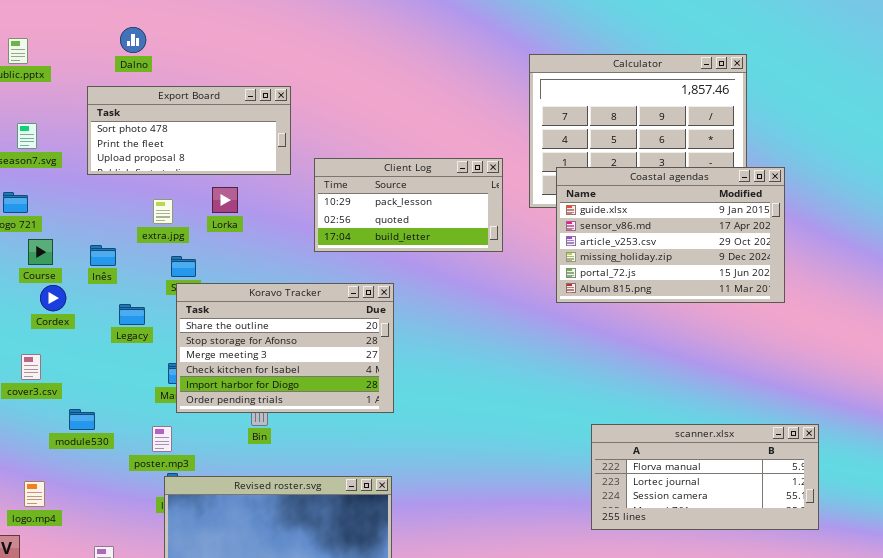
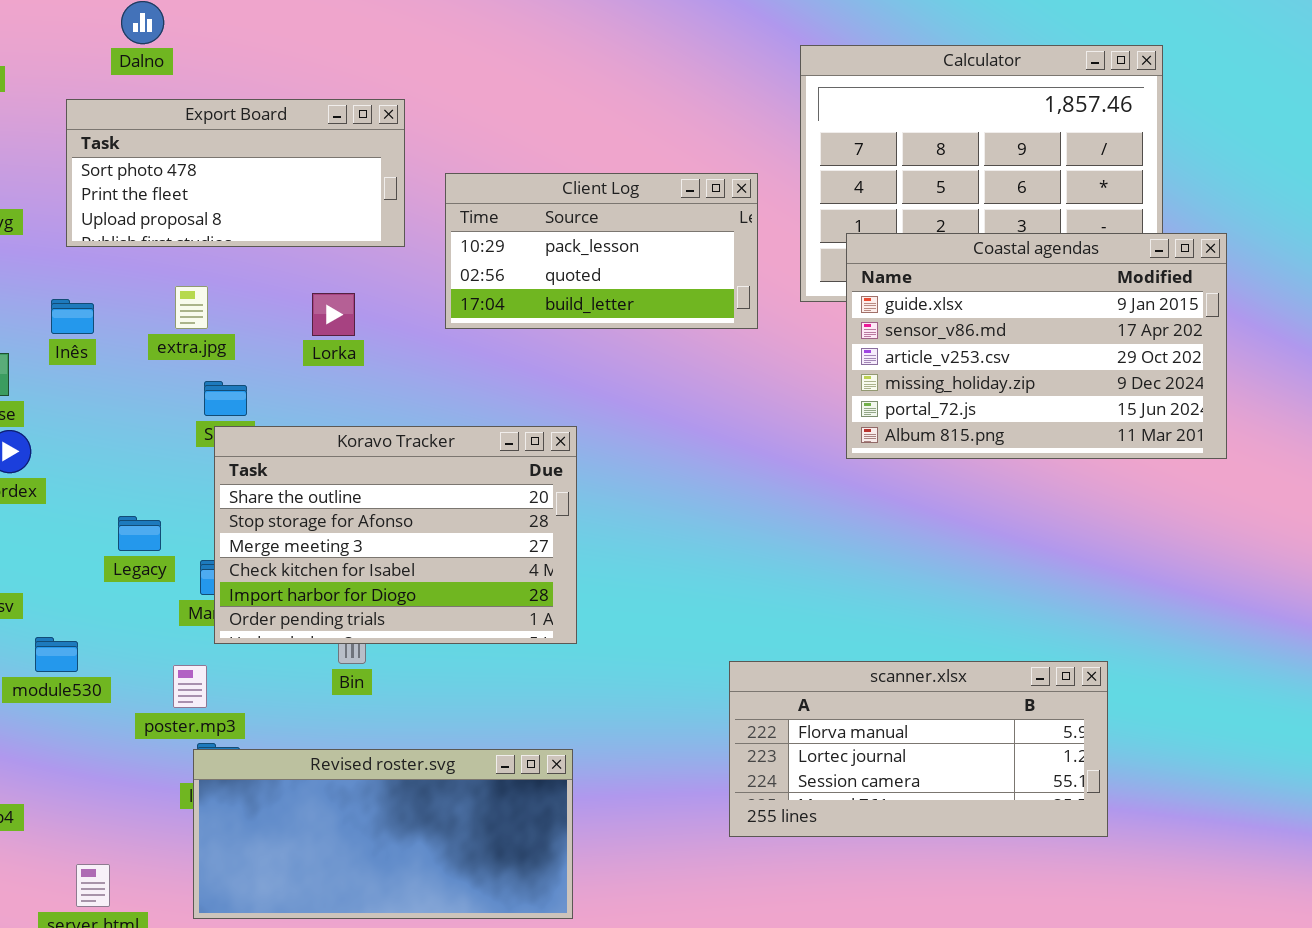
Client Log: [314,158,503,252] -> [445,173,758,329], moved
Lorka: [212,187,238,213] -> [312,293,355,336], moved
Inês: [90,245,116,266] -> [51,299,94,334], moved
Legacy: [119,304,145,325] -> [118,516,161,551], moved
scanner.xlsx: [591,424,819,530] -> [729,661,1108,837], moved

